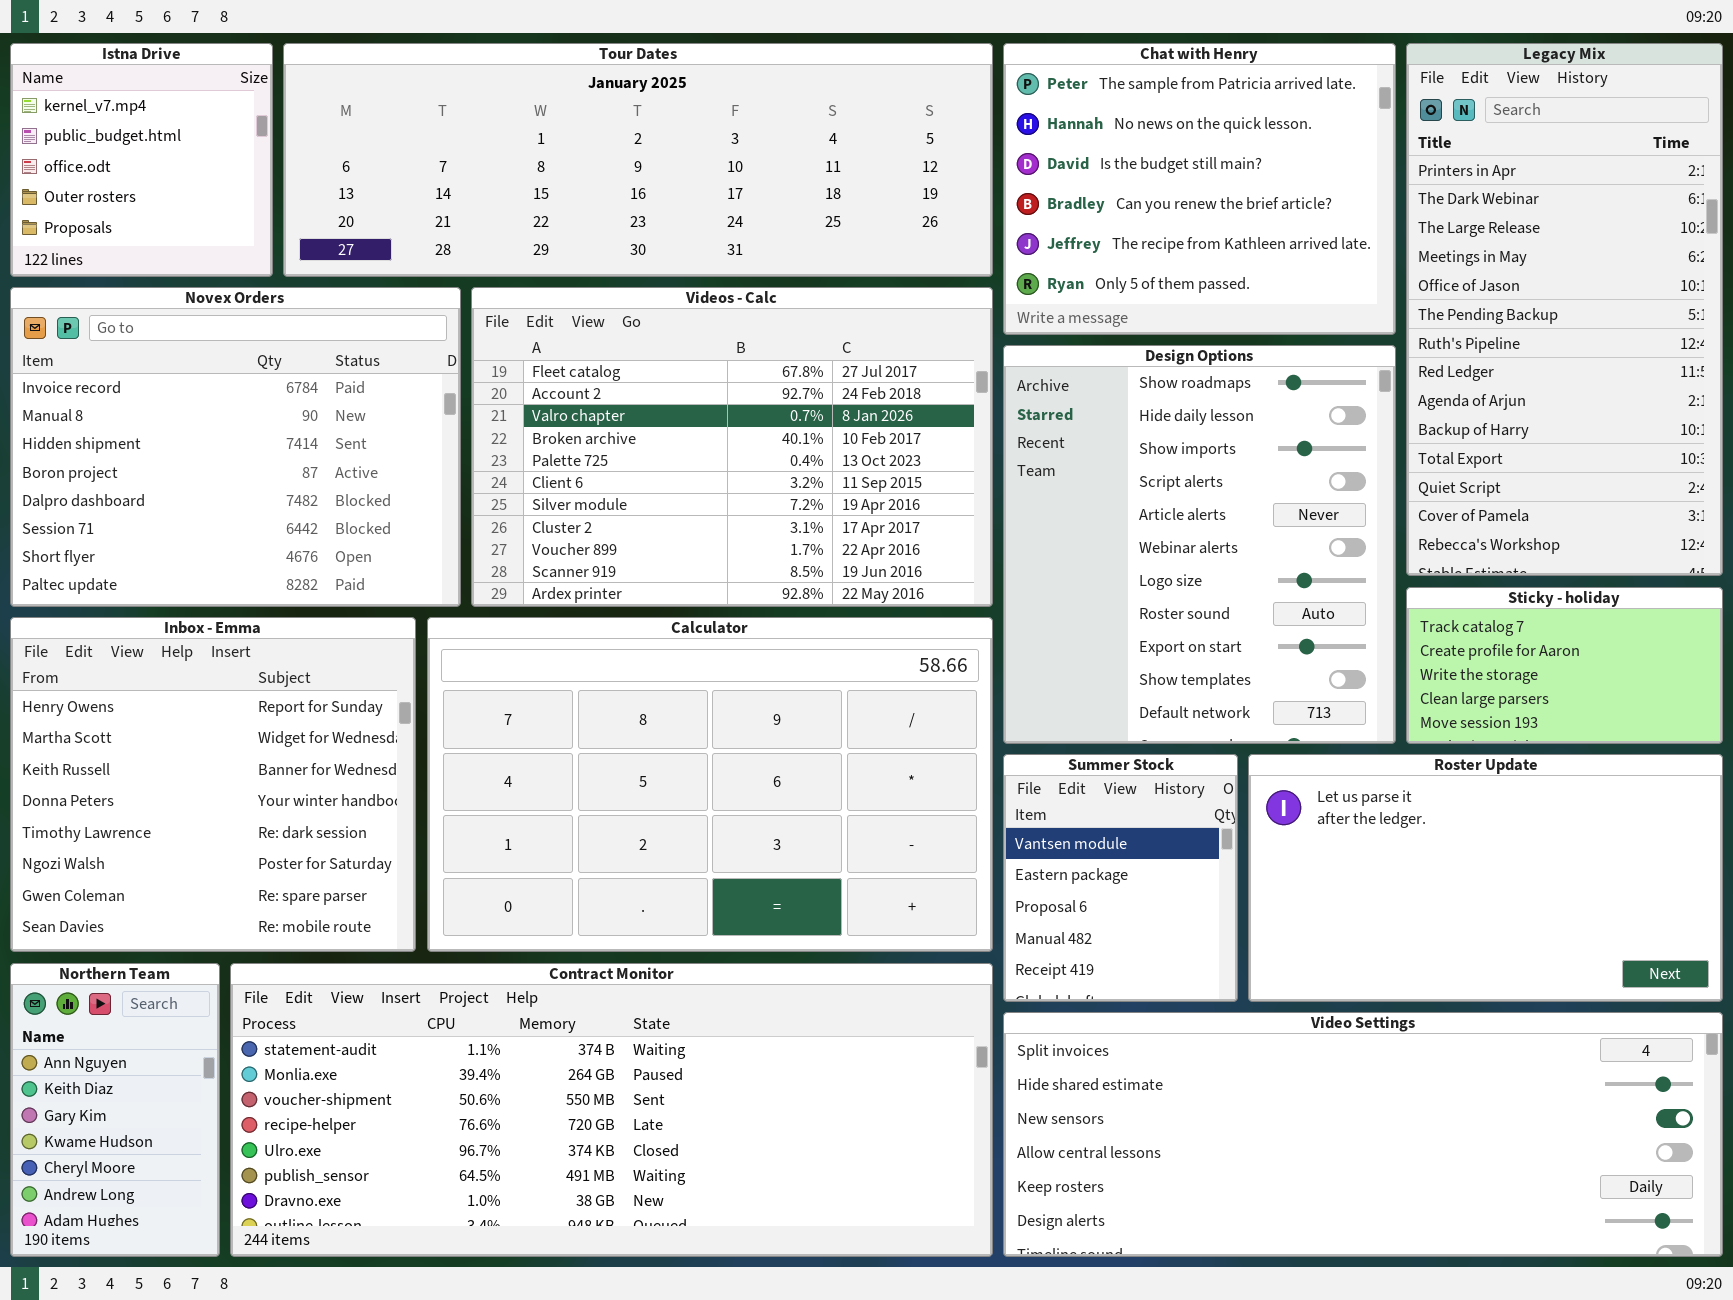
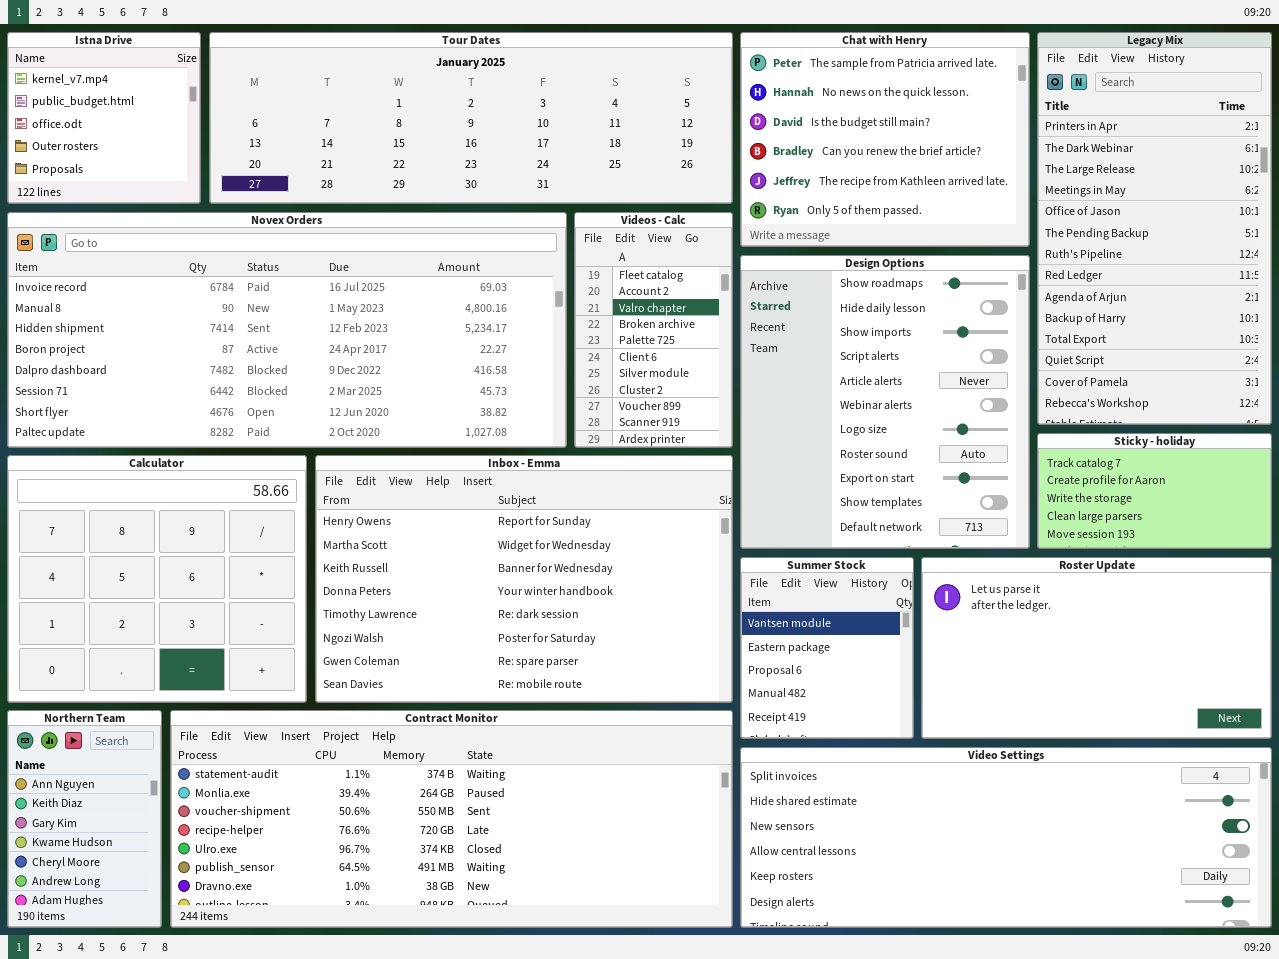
Novex Orders: [10,287,461,607] -> [7,212,567,448], resized
Videos - Calc: [471,287,993,607] -> [574,212,733,448], resized
Inbox - Emma: [10,617,416,952] -> [315,455,733,703], moved, resized
Calculator: [427,617,993,952] -> [7,455,307,703], moved, resized

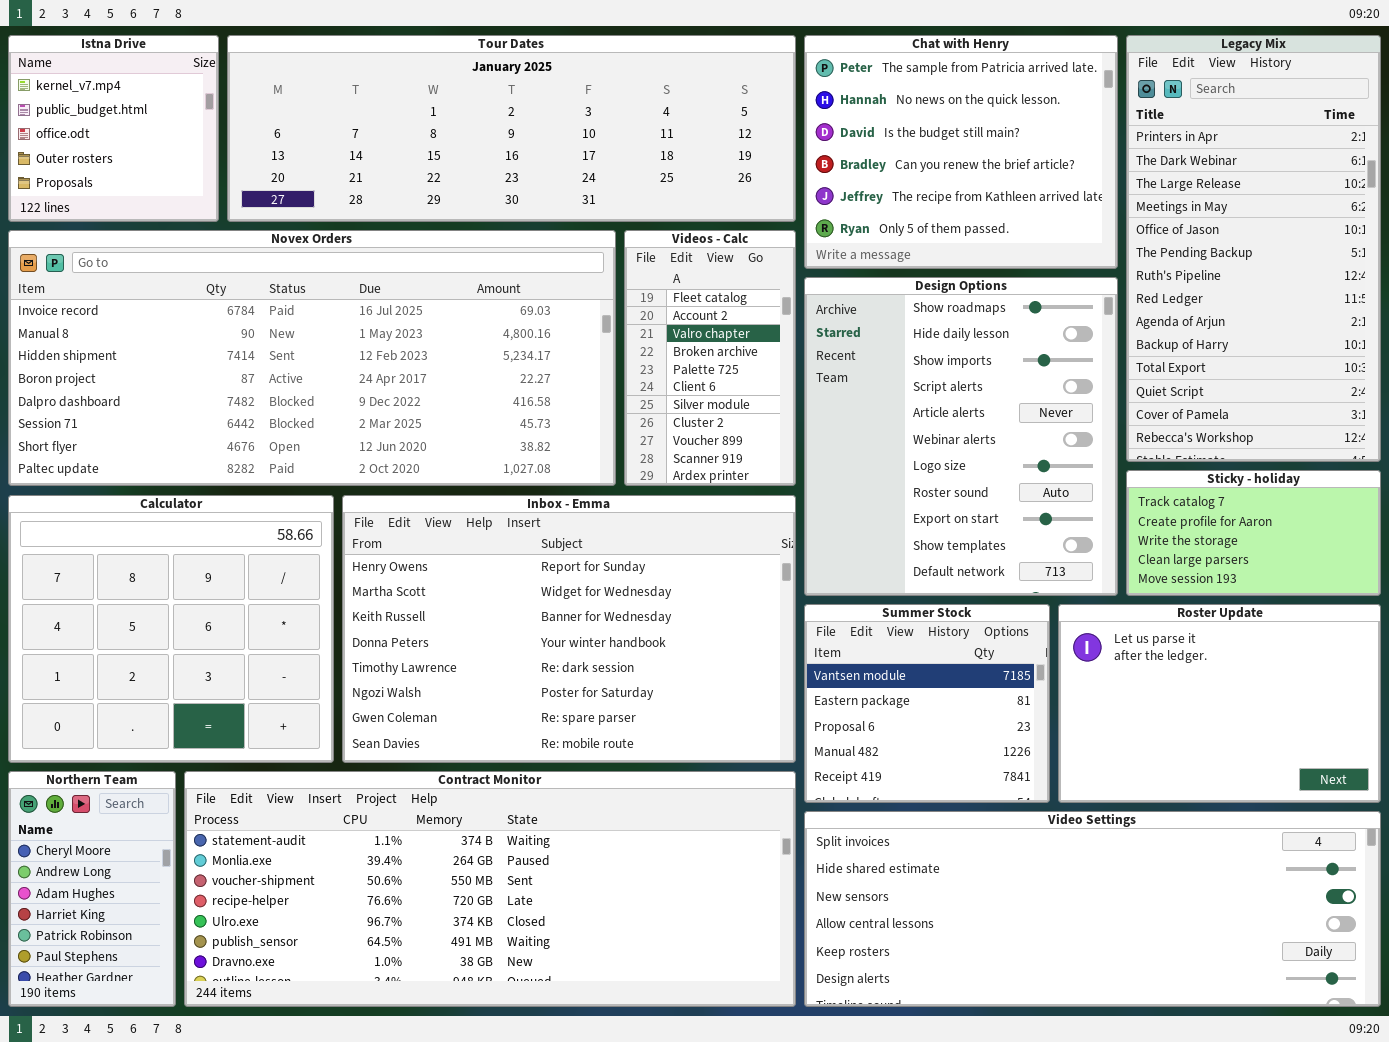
Summer Stock: [740,557,914,739] -> [804,604,1050,803], resized
Roster Update: [921,557,1272,739] -> [1058,604,1381,803], resized
Northern Team: [7,710,162,928] -> [8,771,176,1007], scrolled down 4 rows

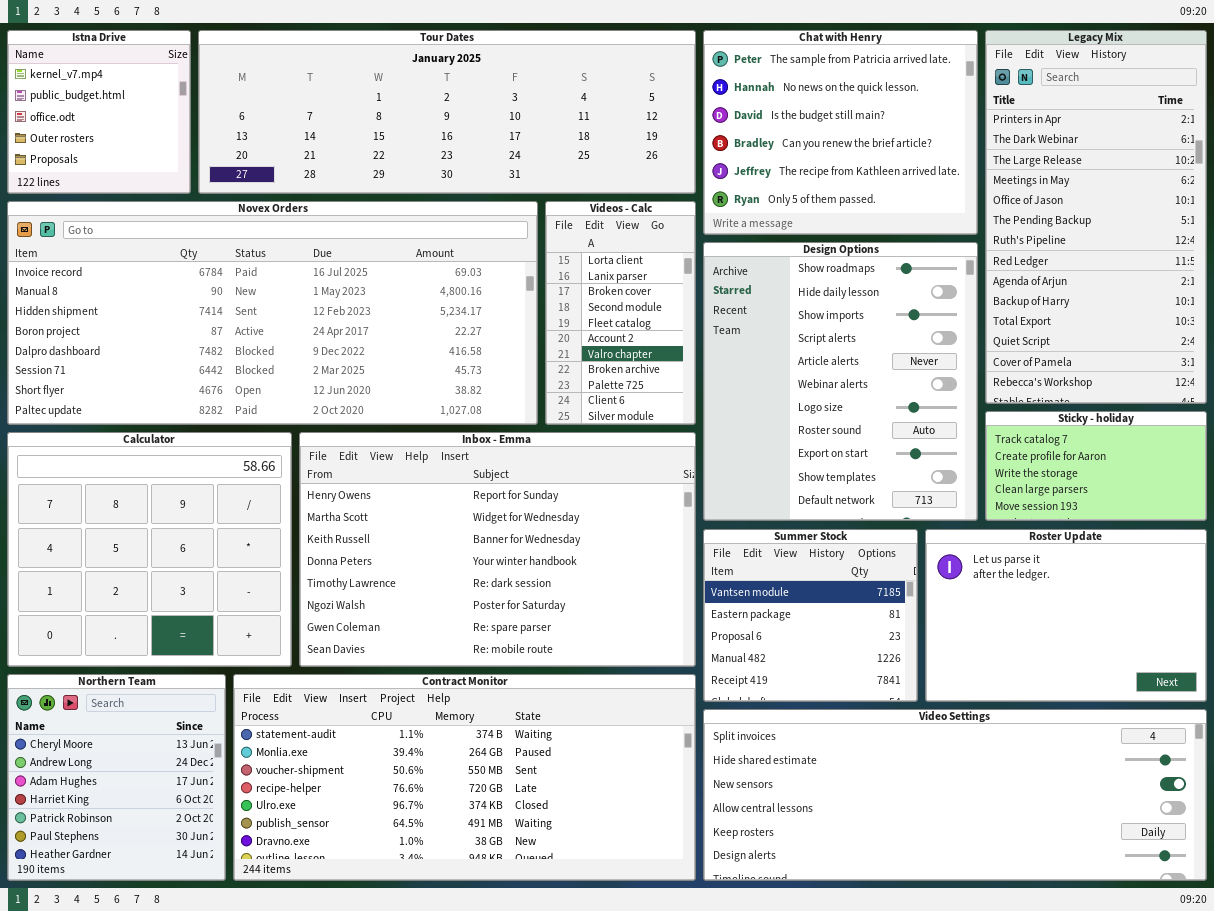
Videos - Calc: [624,230,796,486] -> [545,201,696,425], scrolled up 4 rows
Northern Team: [8,771,176,1007] -> [7,674,226,881], resized
Contract Monitor: [184,771,796,1007] -> [233,674,696,881], resized

